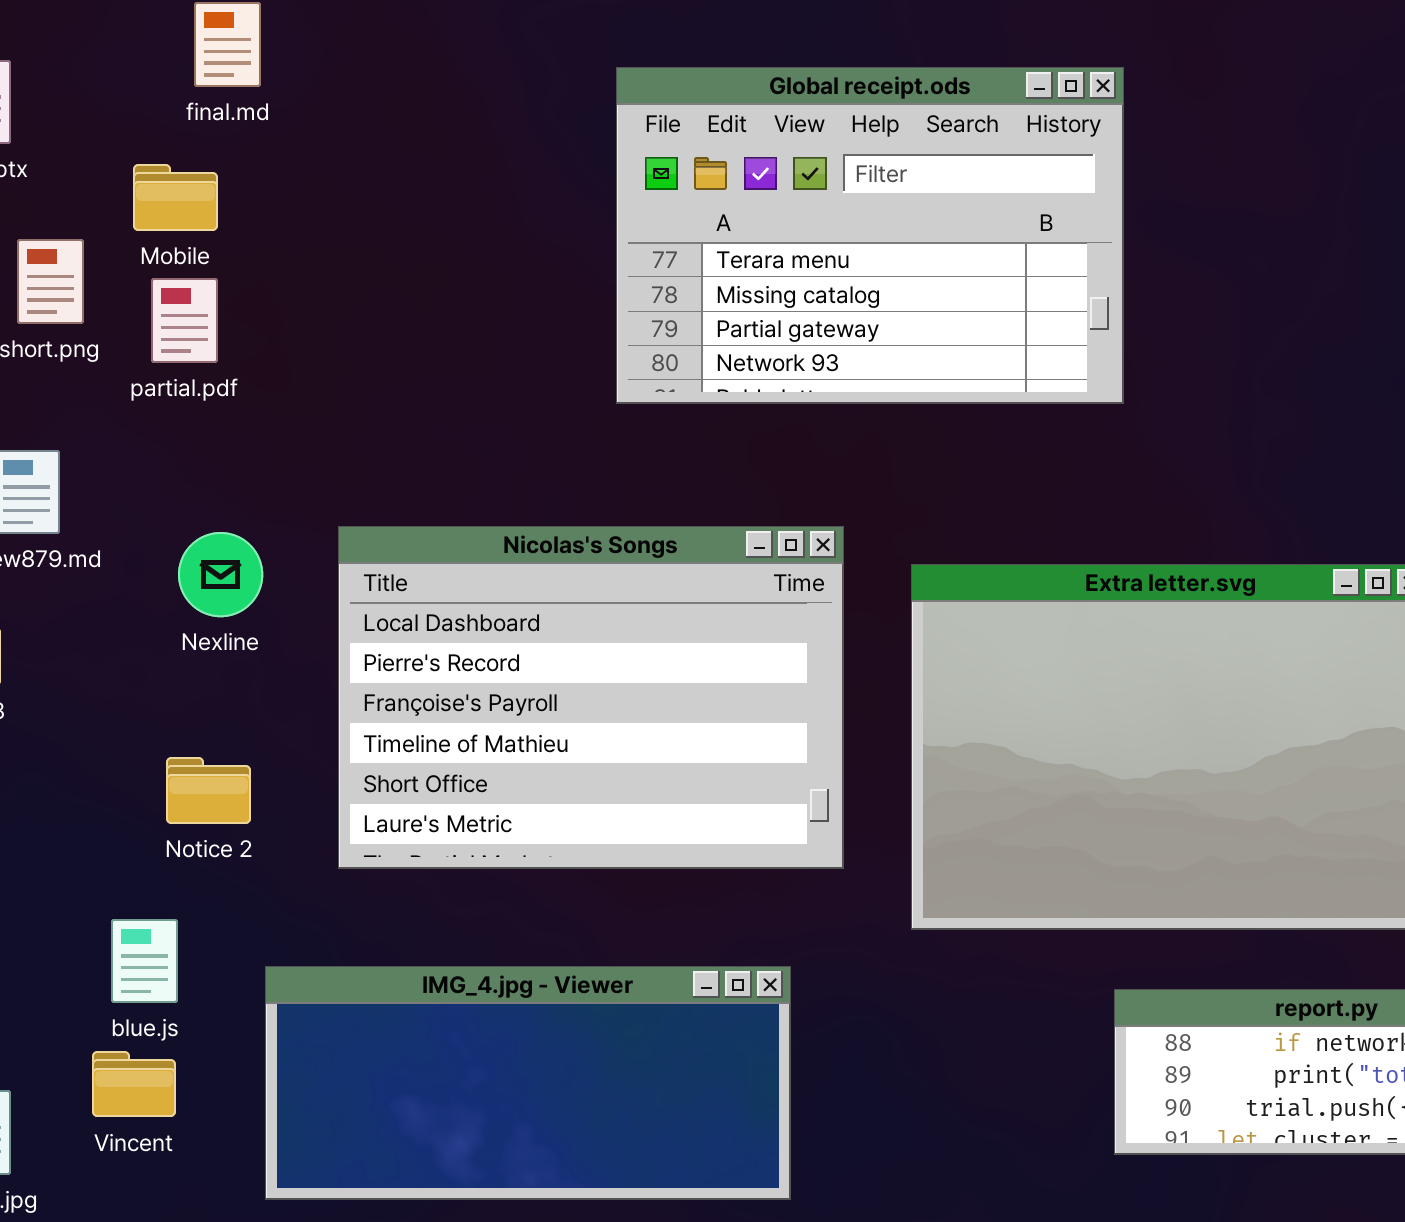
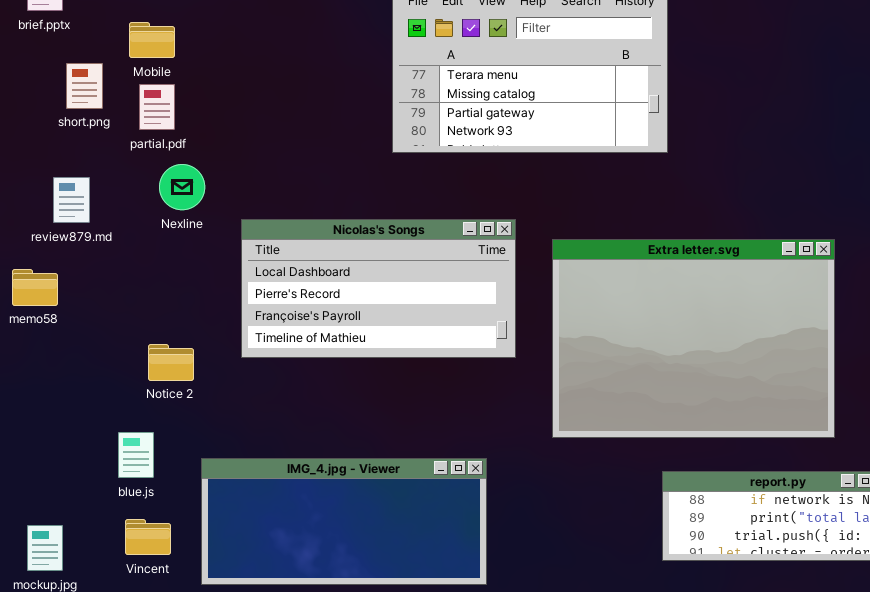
Nicolas's Songs: [338,526,844,869] -> [241,219,516,358], resized
Nexline: [178,532,263,617] -> [159,164,205,210], moved
Vincent: [92,1051,176,1117] -> [125,519,171,555], moved

